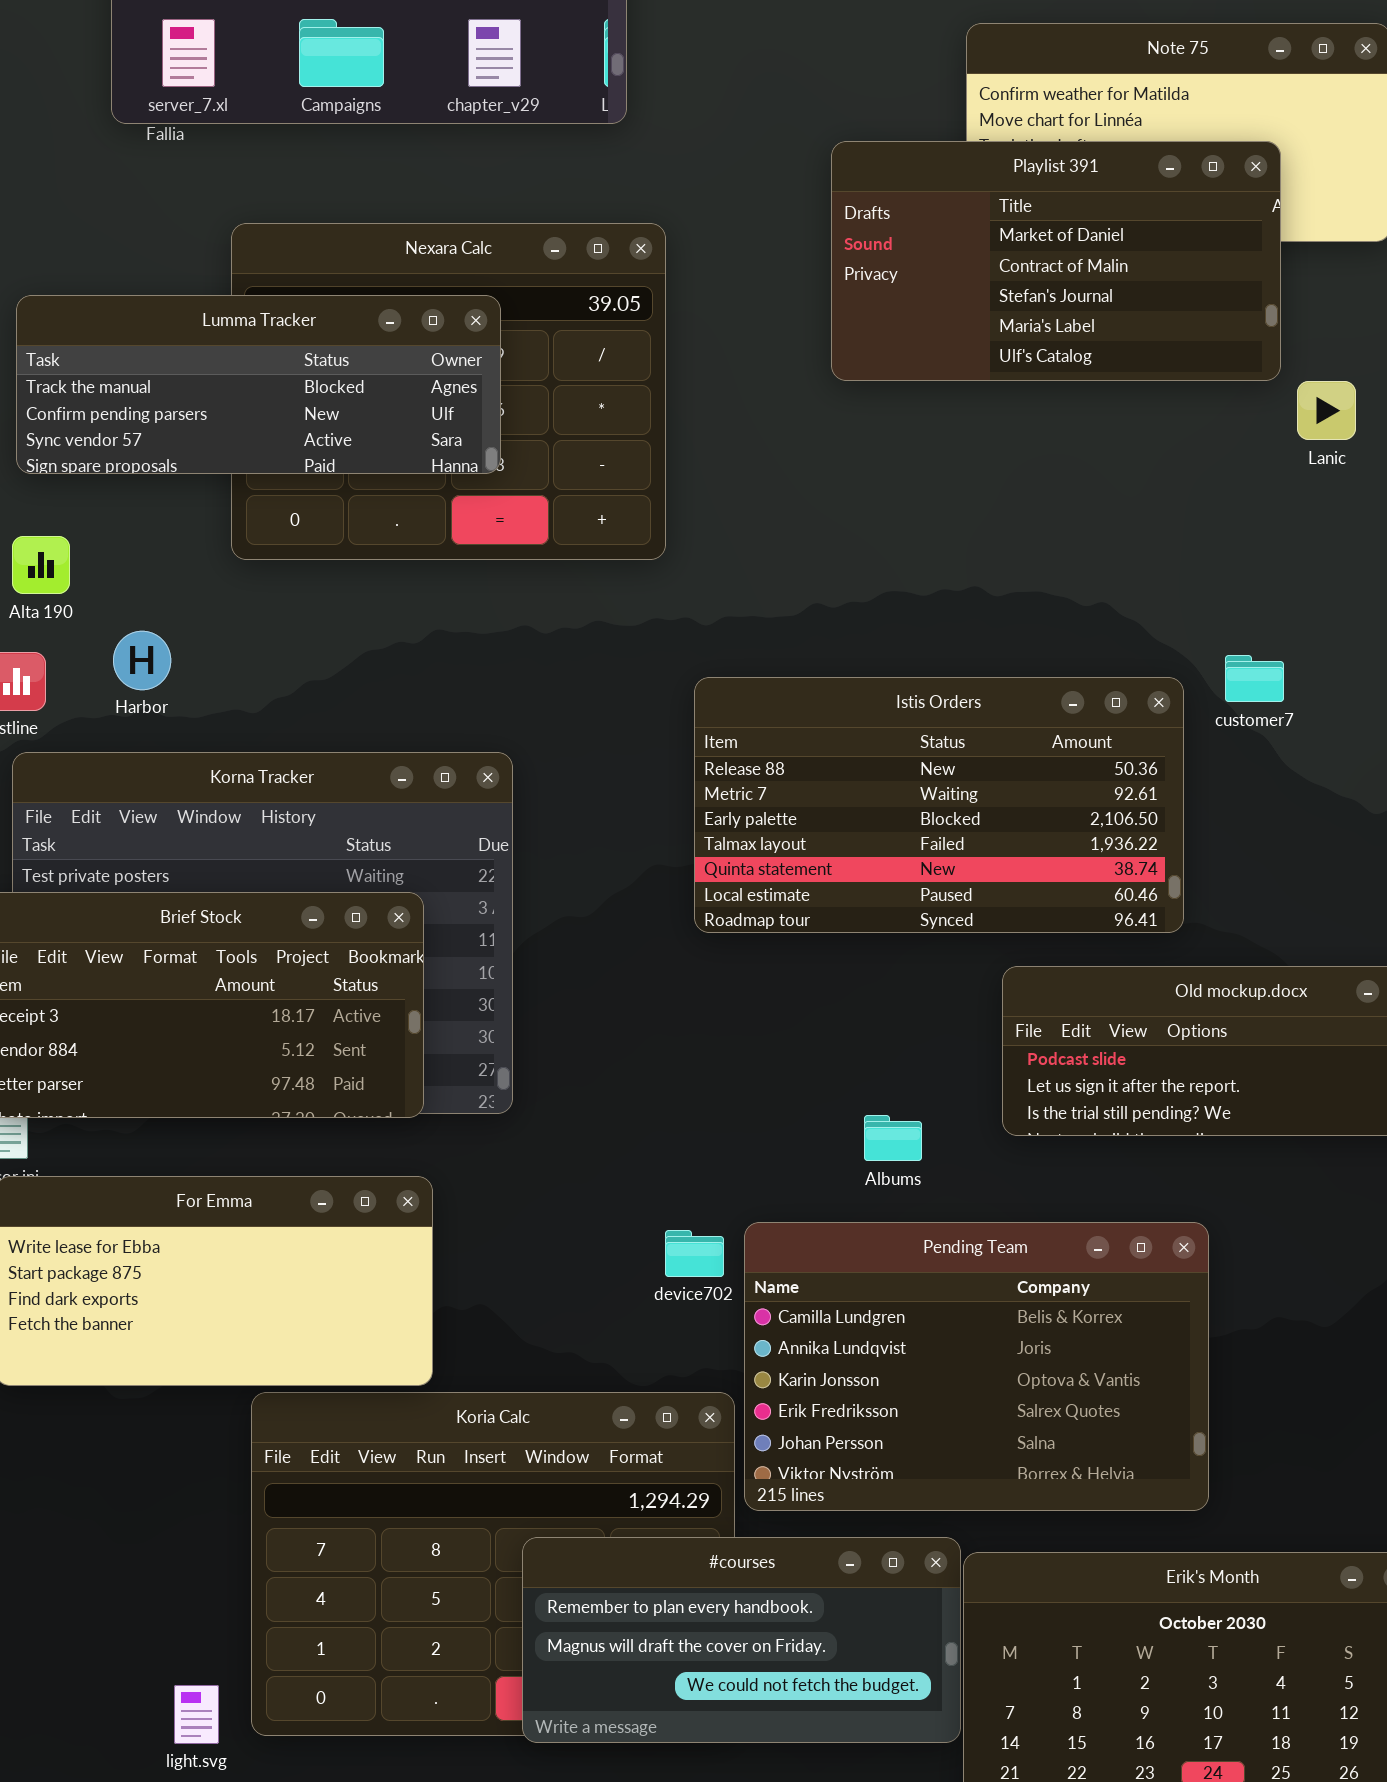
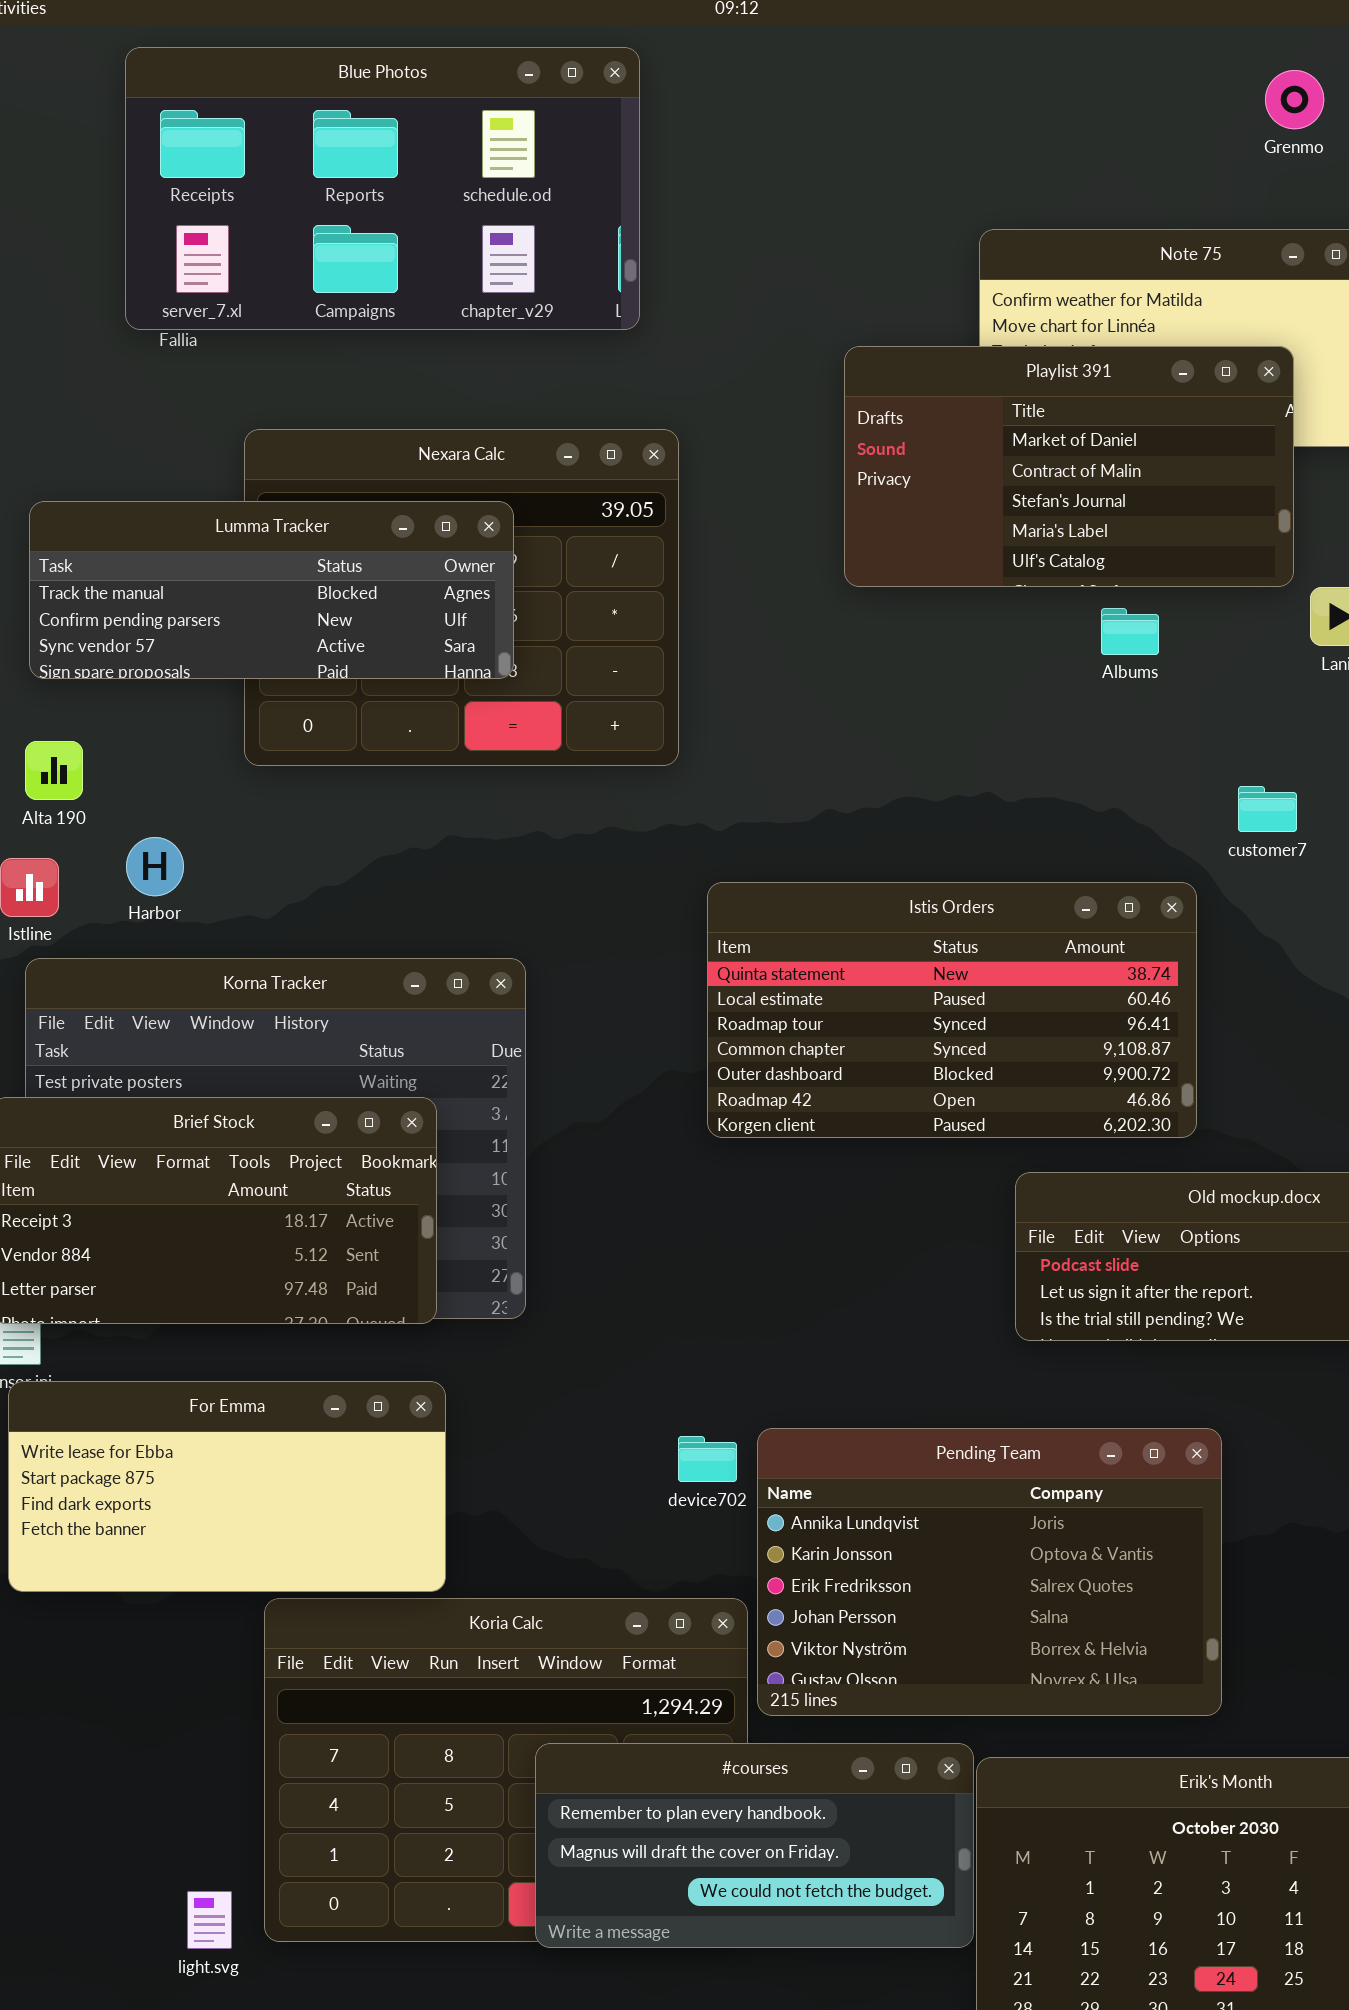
customer7: [1225,655,1284,702] -> [1238,786,1297,832], moved
Istis Orders: [694,677,1184,933] -> [707,882,1197,1138], scrolled down 4 rows
Albums: [864,1115,922,1161] -> [1101,608,1159,655], moved
Pending Team: [744,1222,1209,1511] -> [757,1428,1222,1716], scrolled down 1 row

